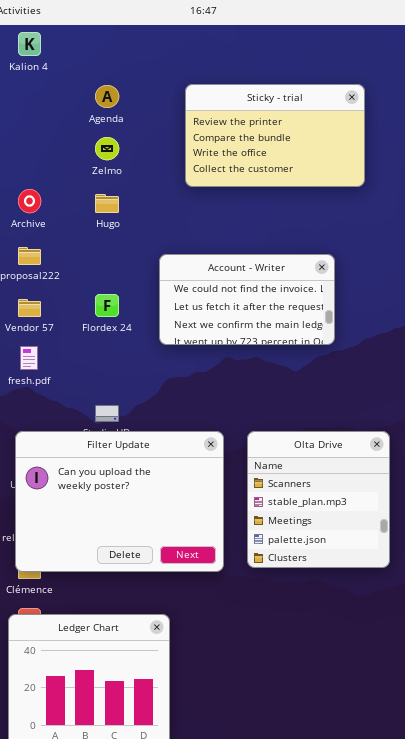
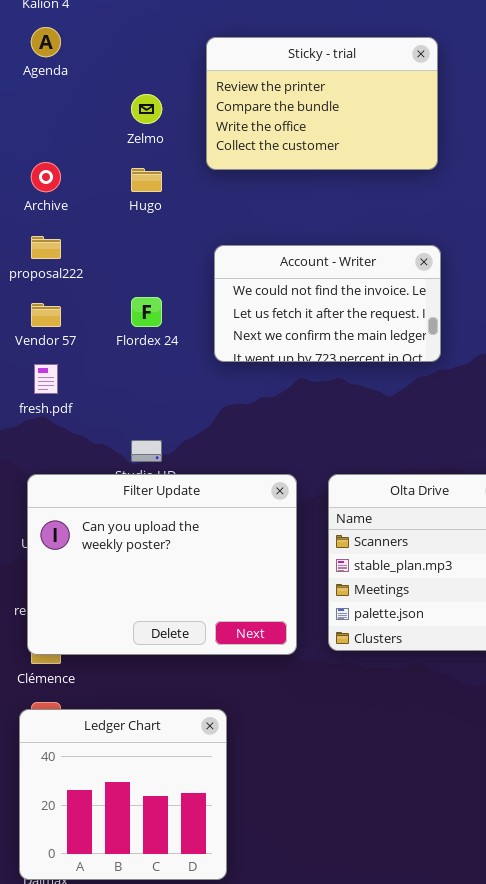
Sticky - trial: [185,84,365,187] -> [206,37,438,170], moved
Agenda: [95,85,119,108] -> [31,27,61,57], moved

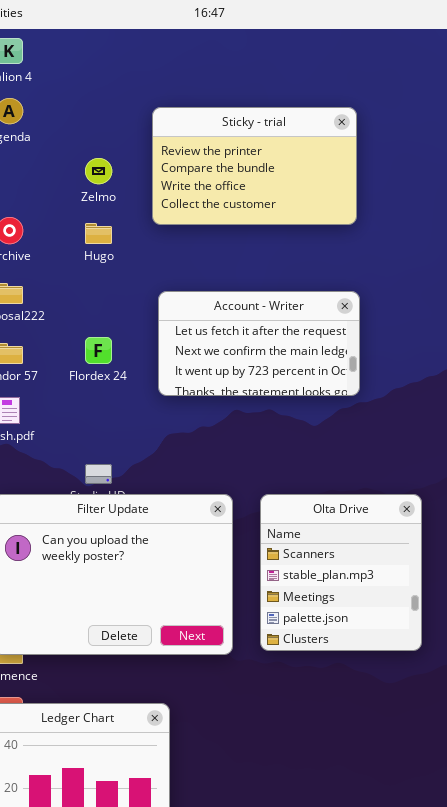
Account - Writer: [214,245,441,362] -> [158,291,360,396], scrolled down 1 row

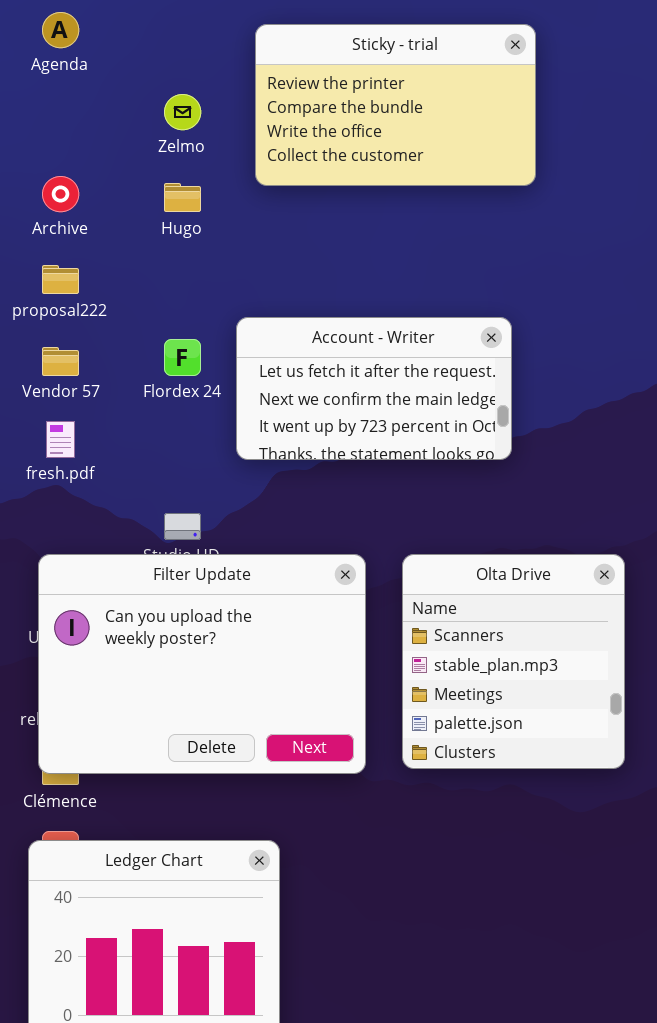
Account - Writer: [158,291,360,396] -> [236,317,512,460], moved

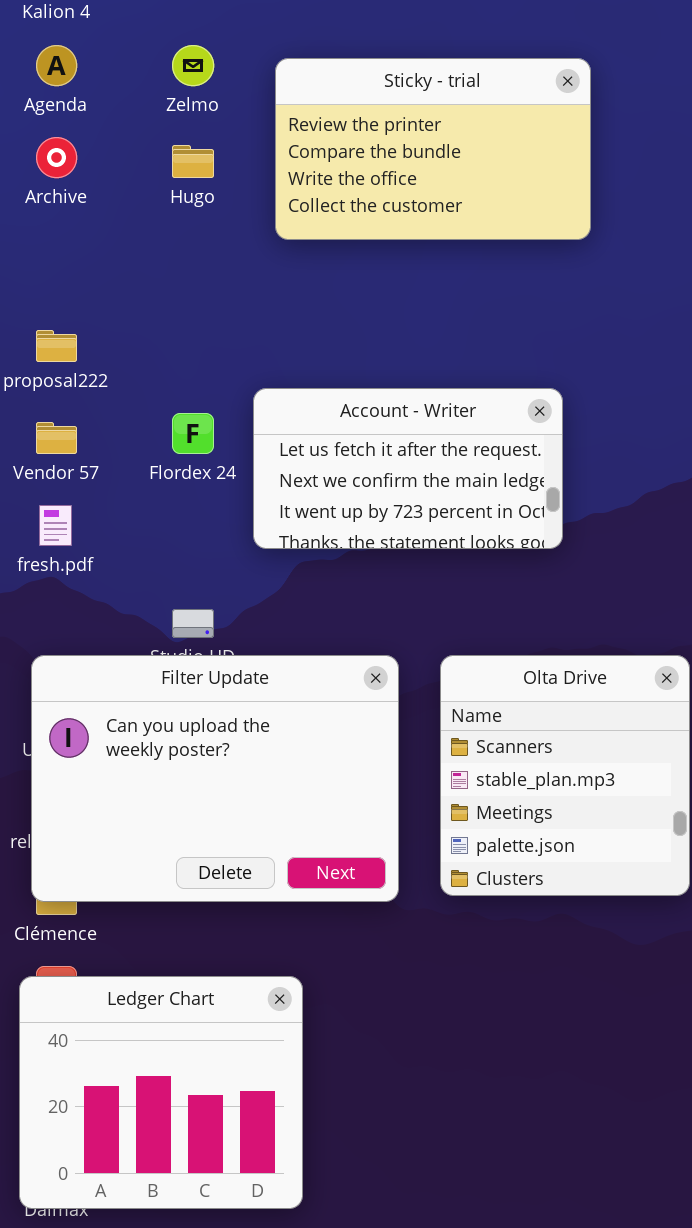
Zelmo: [164,94,201,130] -> [172,45,214,86], moved
Archive: [42,176,79,212] -> [36,137,77,178], moved
Hugo: [164,183,201,212] -> [172,145,214,178], moved

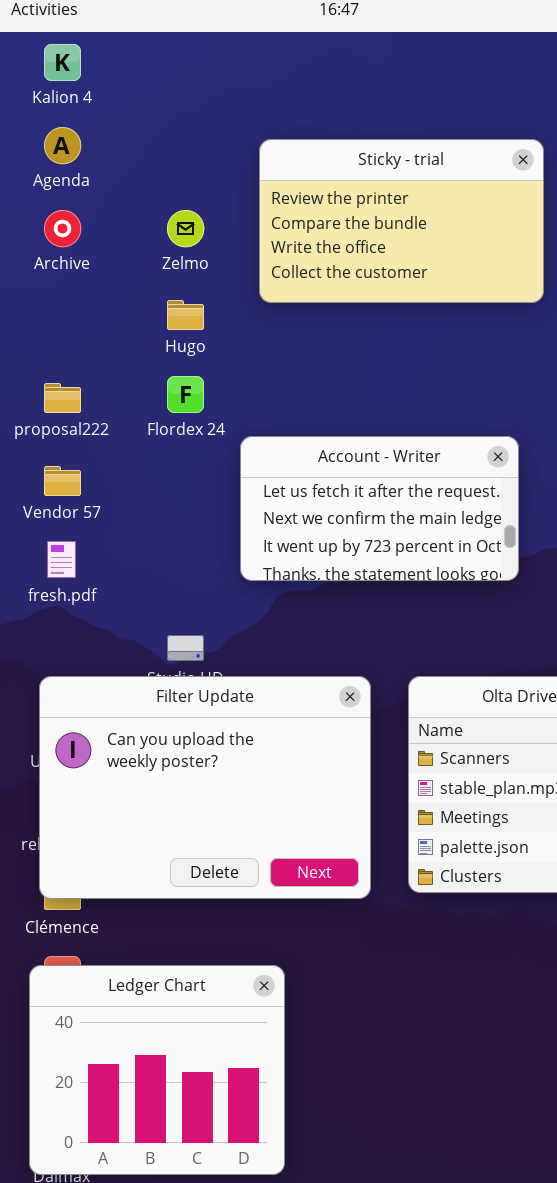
Zelmo: [172,45,214,86] -> [167,210,204,247], moved
Hugo: [172,145,214,178] -> [167,300,204,330], moved
Flordex 24: [172,413,214,454] -> [167,376,204,413], moved

